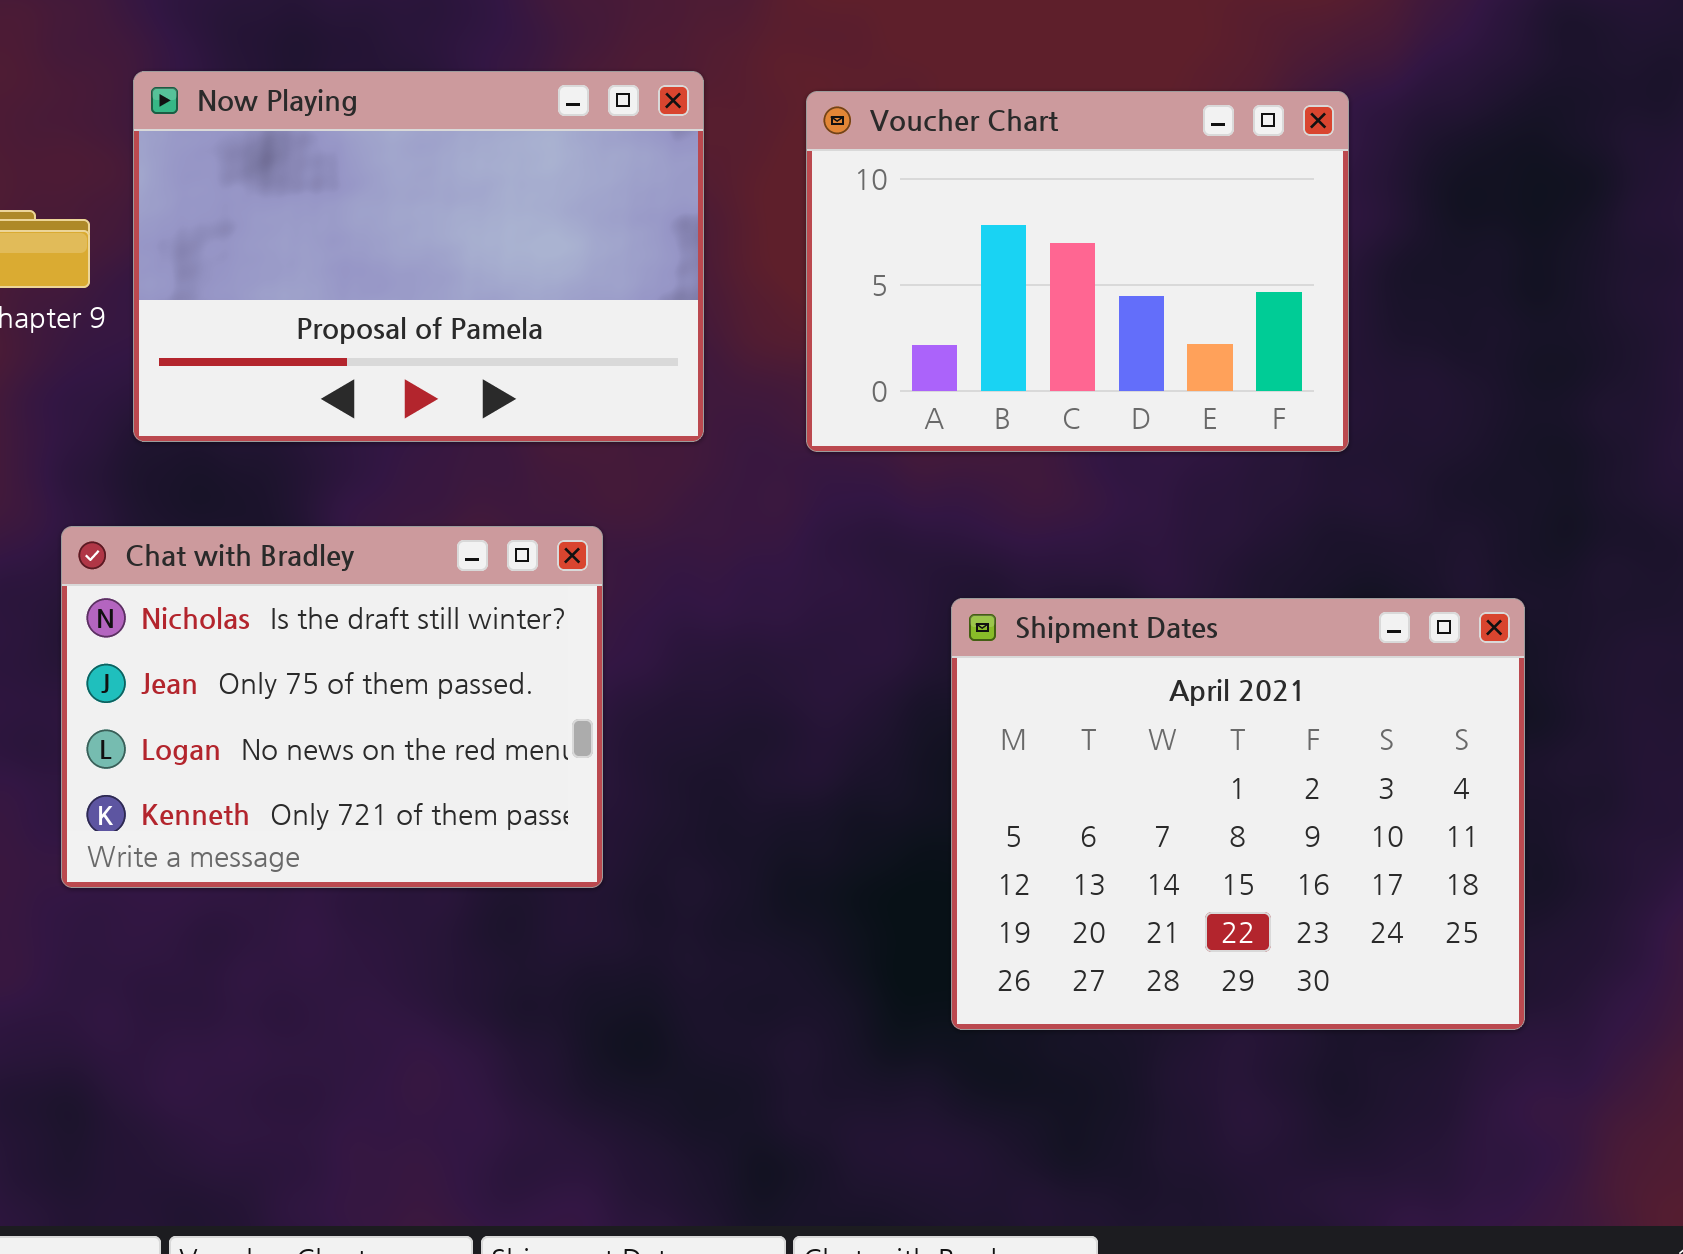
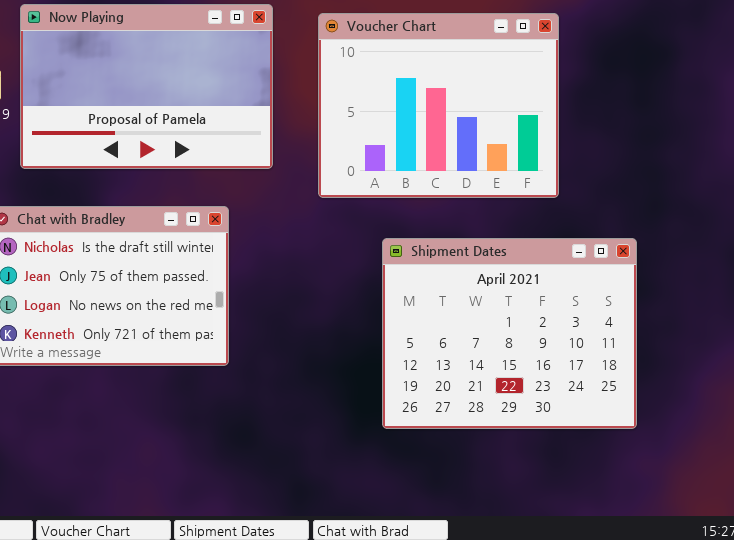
Voucher Chart: [806,91,1349,452] -> [318,13,559,198], resized

